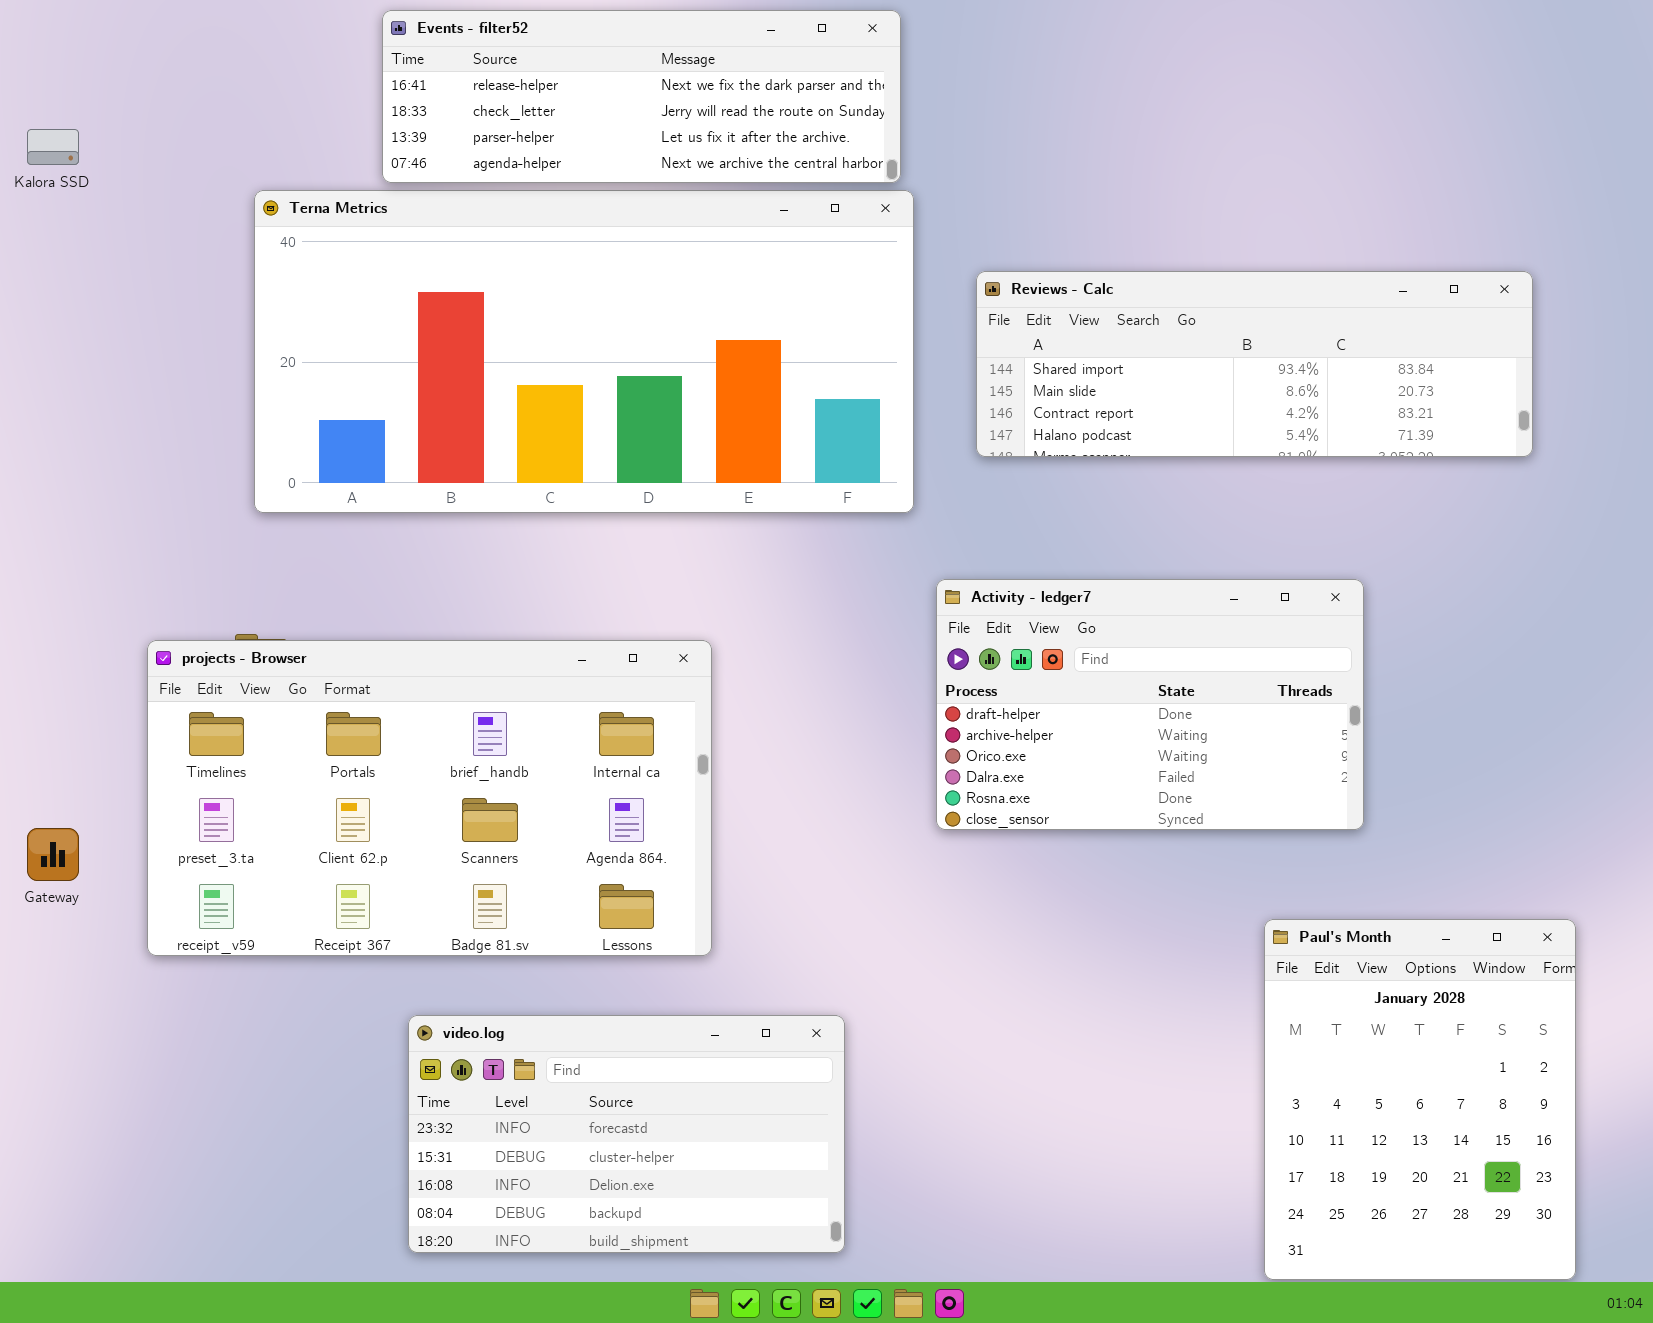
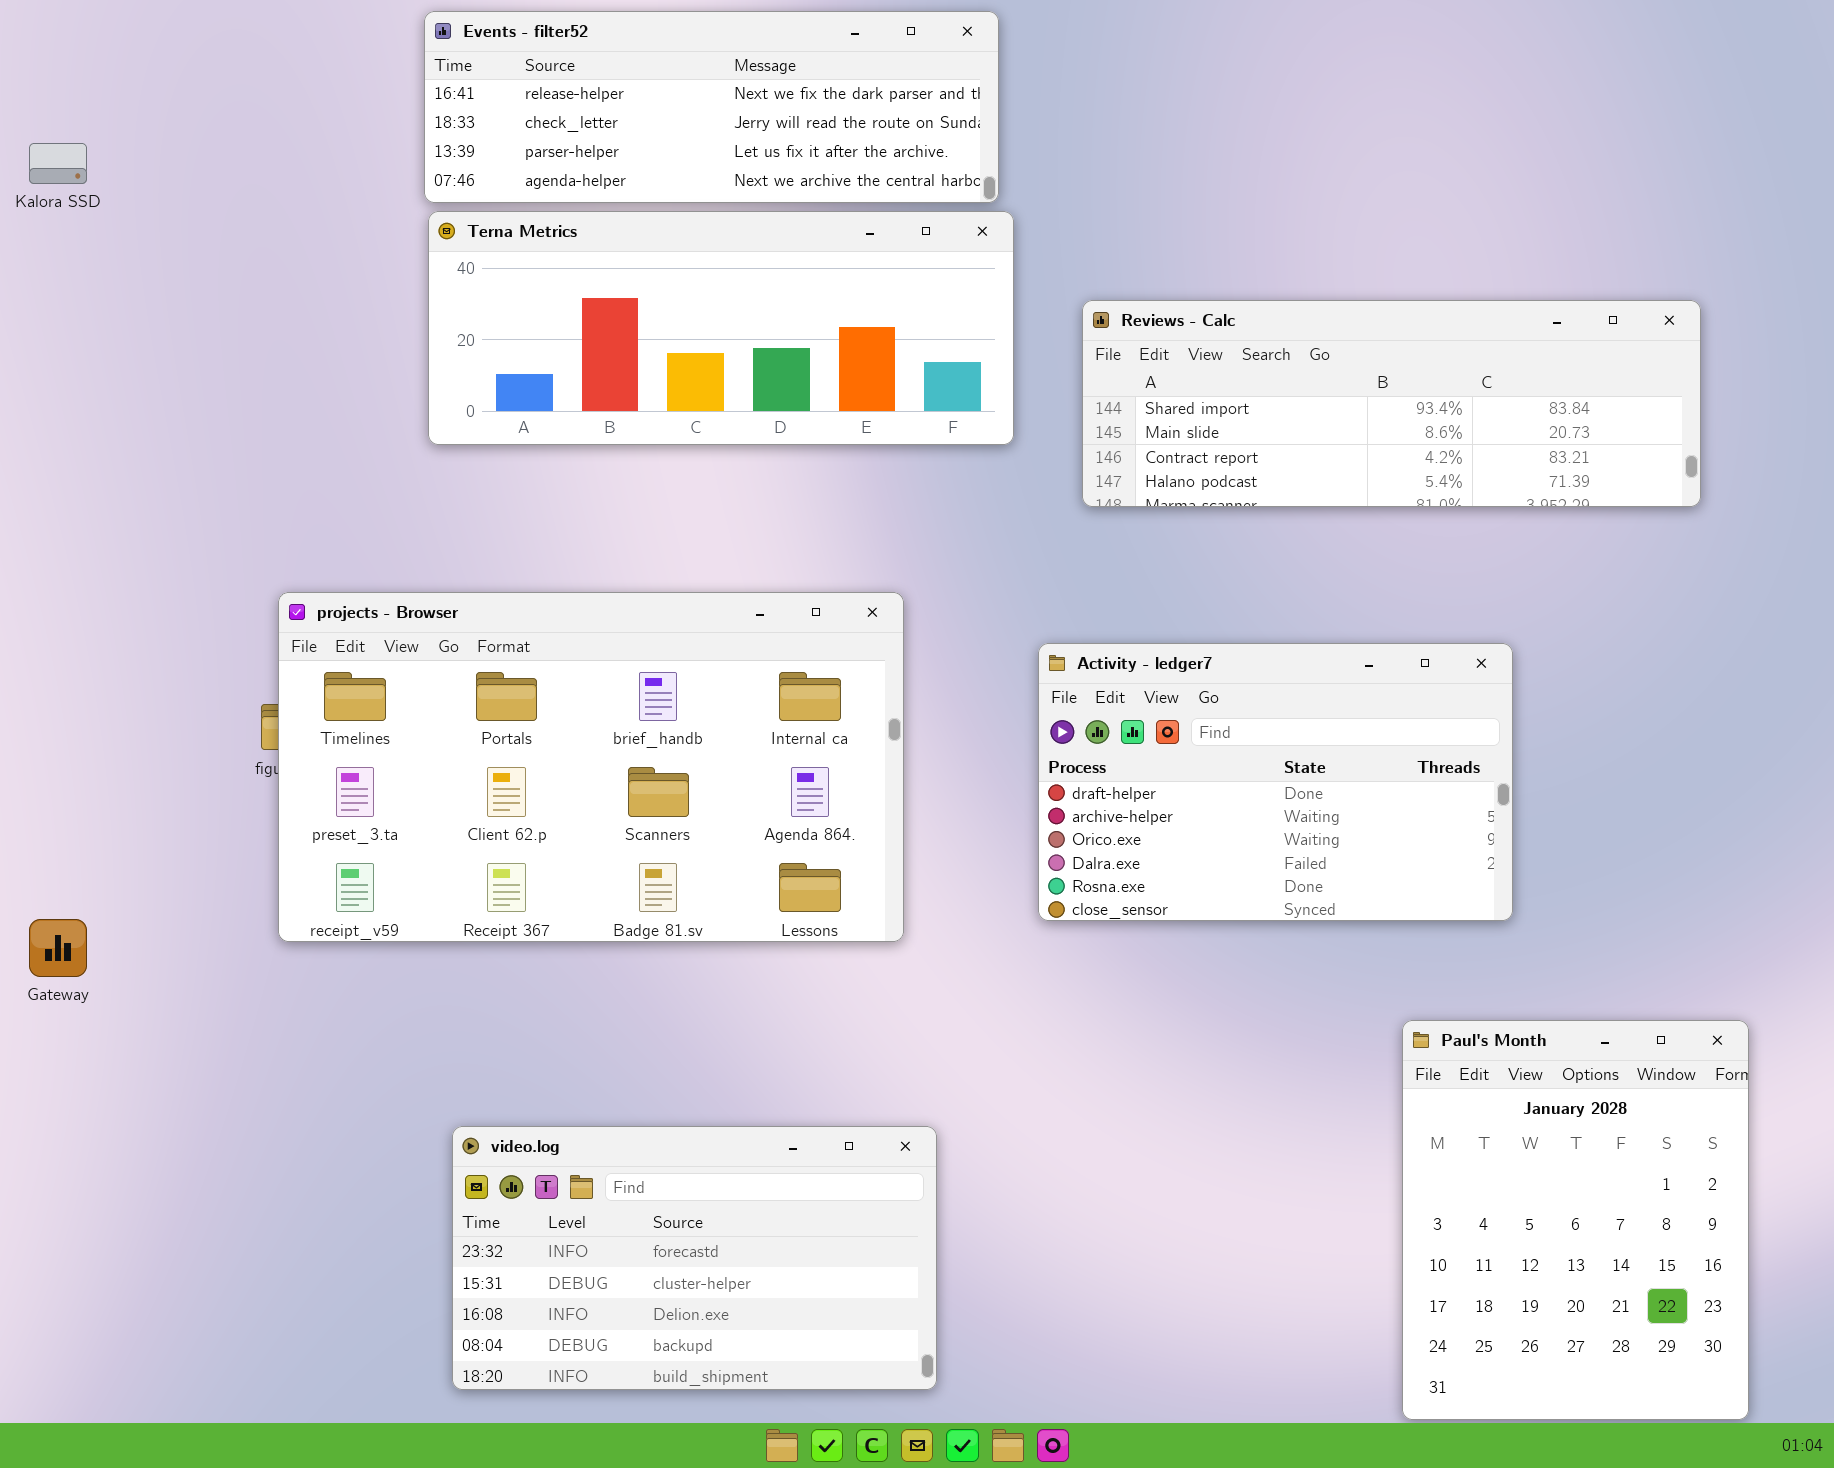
Terna Metrics: [254,190,914,513] -> [428,211,1014,445], resized
projects - Browser: [147,640,712,956] -> [278,592,904,942], moved

